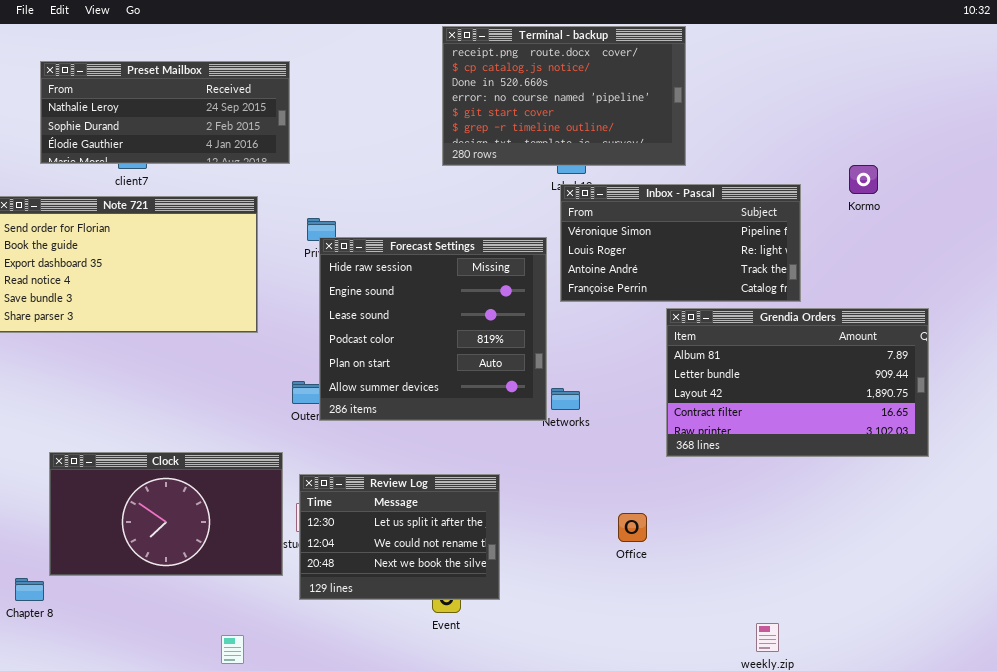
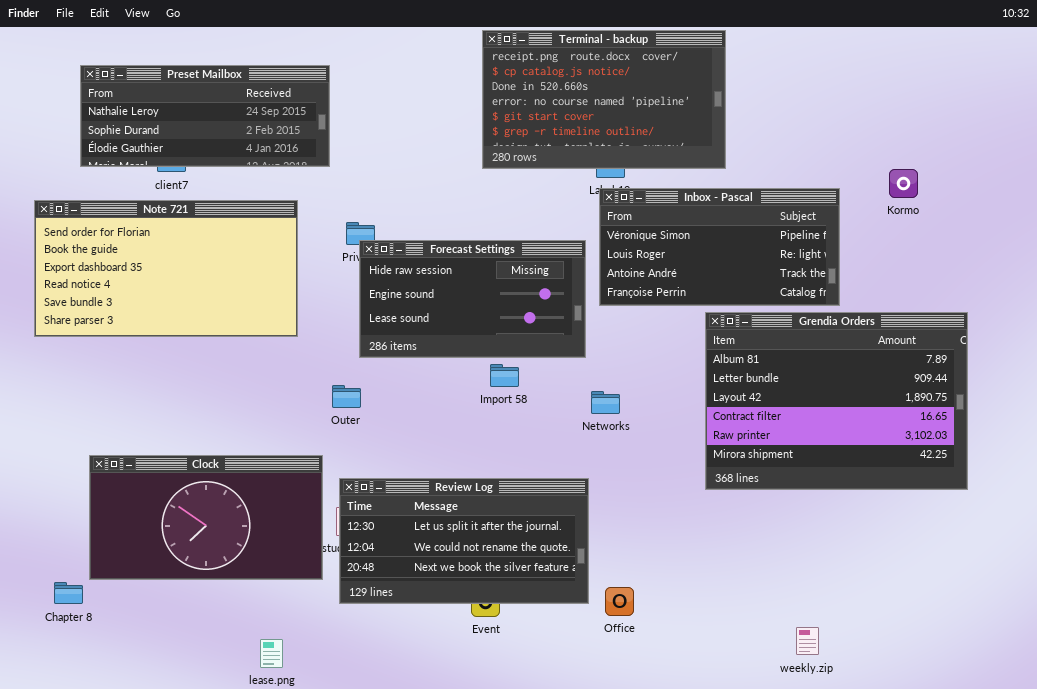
Forecast Settings: [319,237,547,421] -> [359,240,586,358], resized
Grendia Orders: [666,308,929,457] -> [705,312,968,490], resized
Review Log: [299,474,500,600] -> [339,478,589,604], resized
Office: [618,513,647,542] -> [605,587,634,616], moved

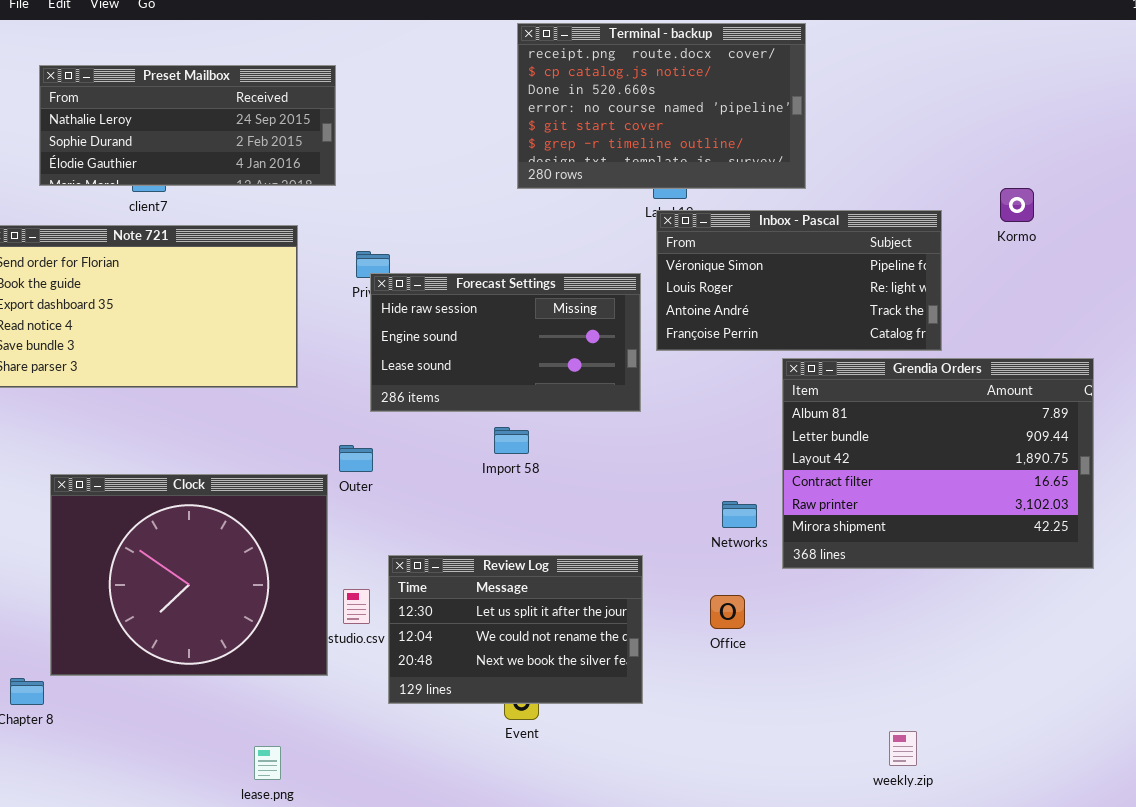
Import 58: [490,364,519,387] -> [494,427,529,454], moved
Networks: [591,391,620,414] -> [722,501,757,528], moved
Clock: [89,455,323,580] -> [50,474,328,676], resized
Review Log: [339,478,589,604] -> [388,555,643,704], resized
Office: [605,587,634,616] -> [710,595,745,629], moved

